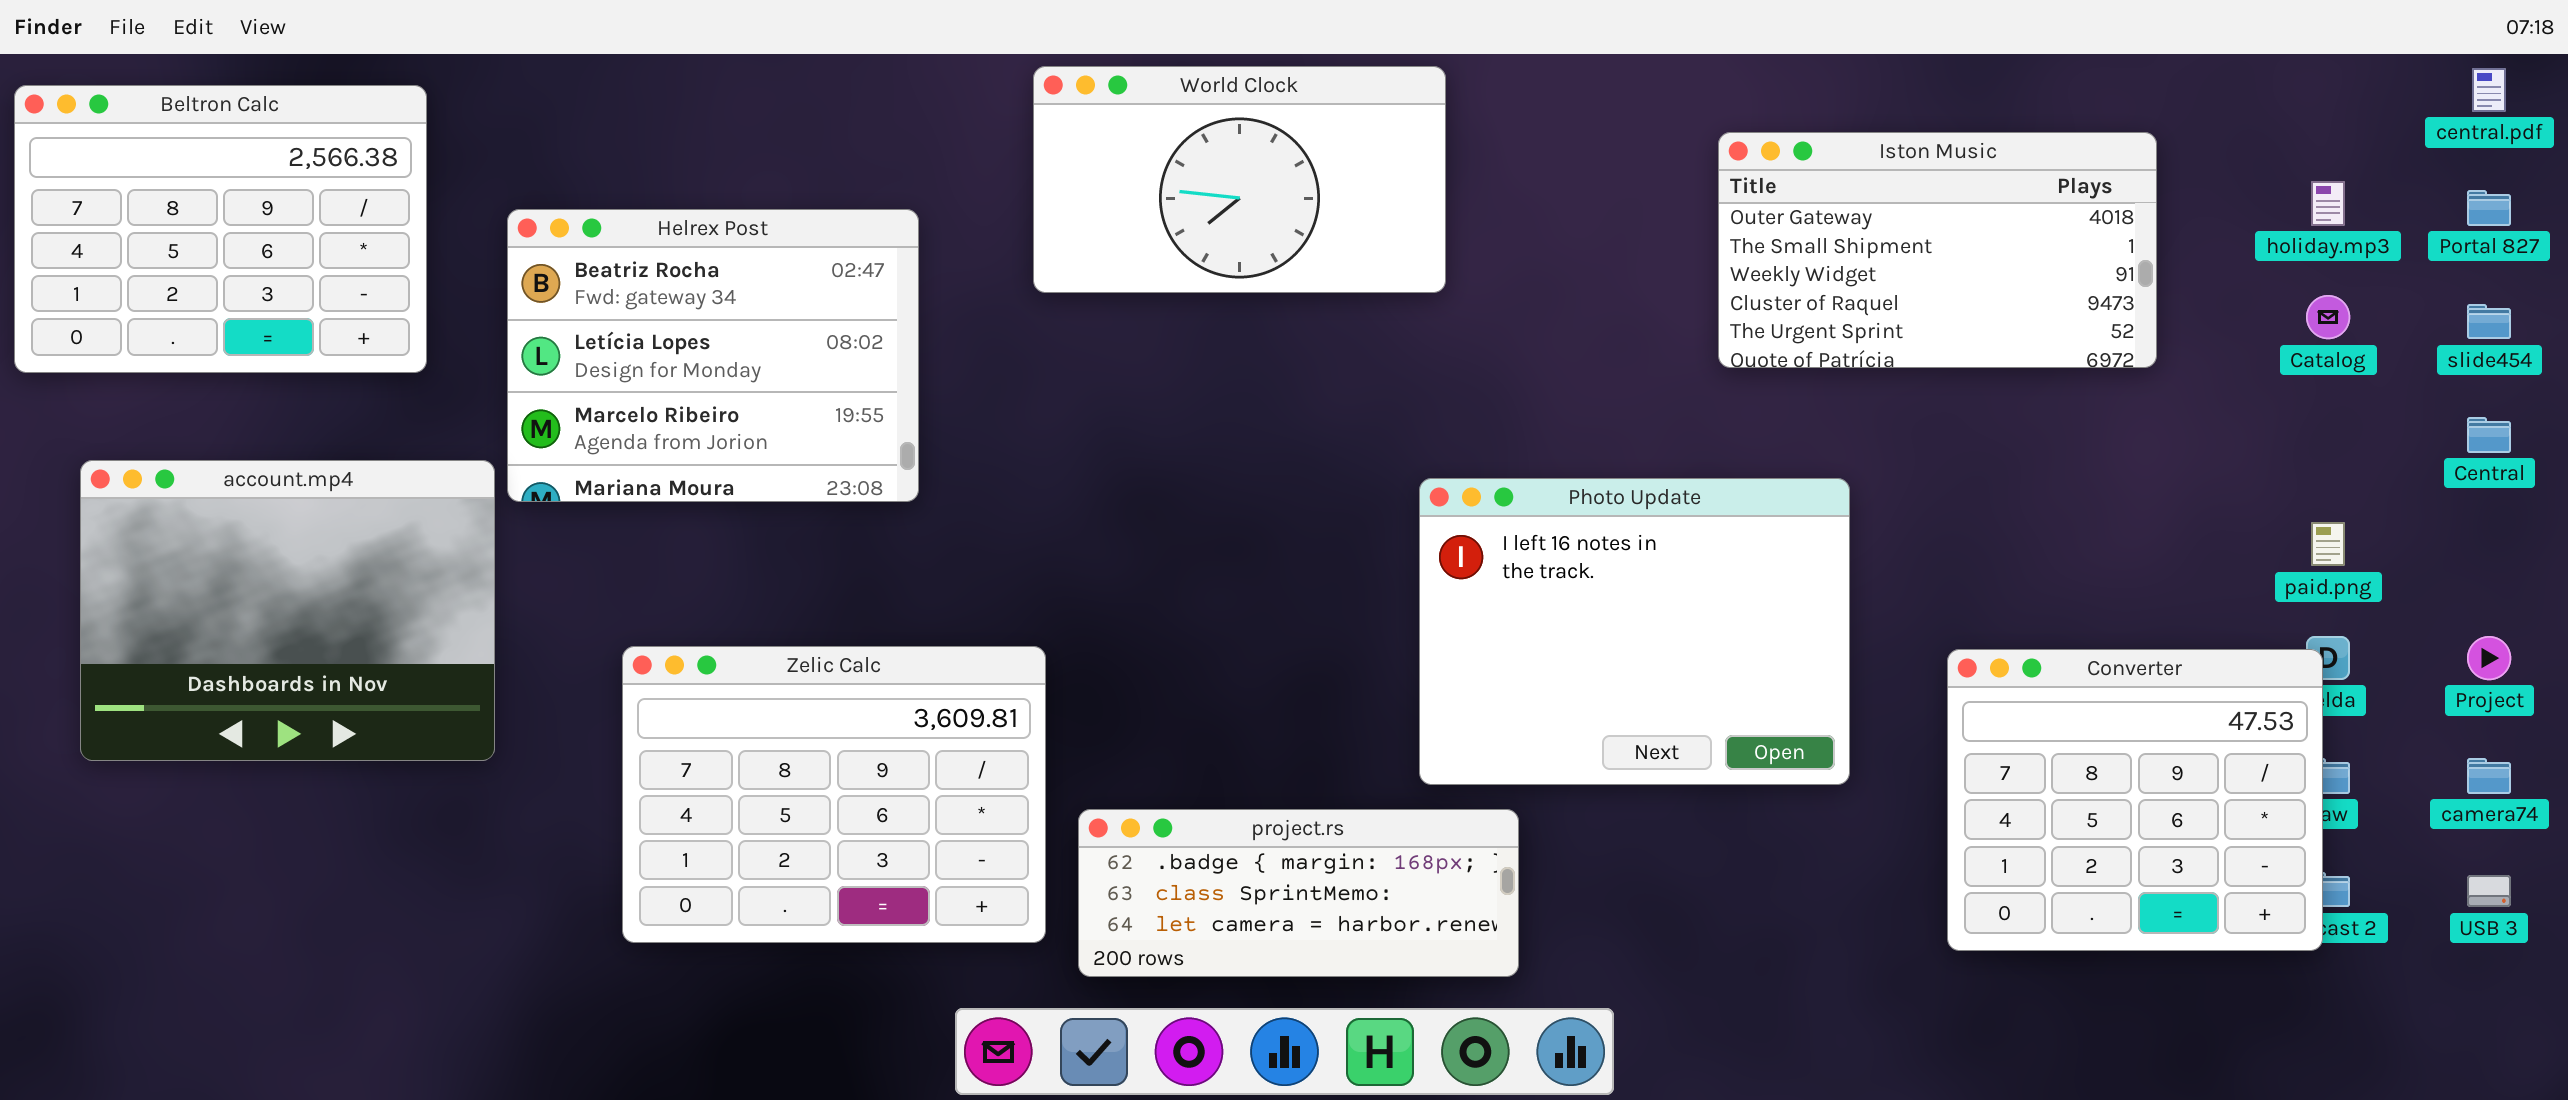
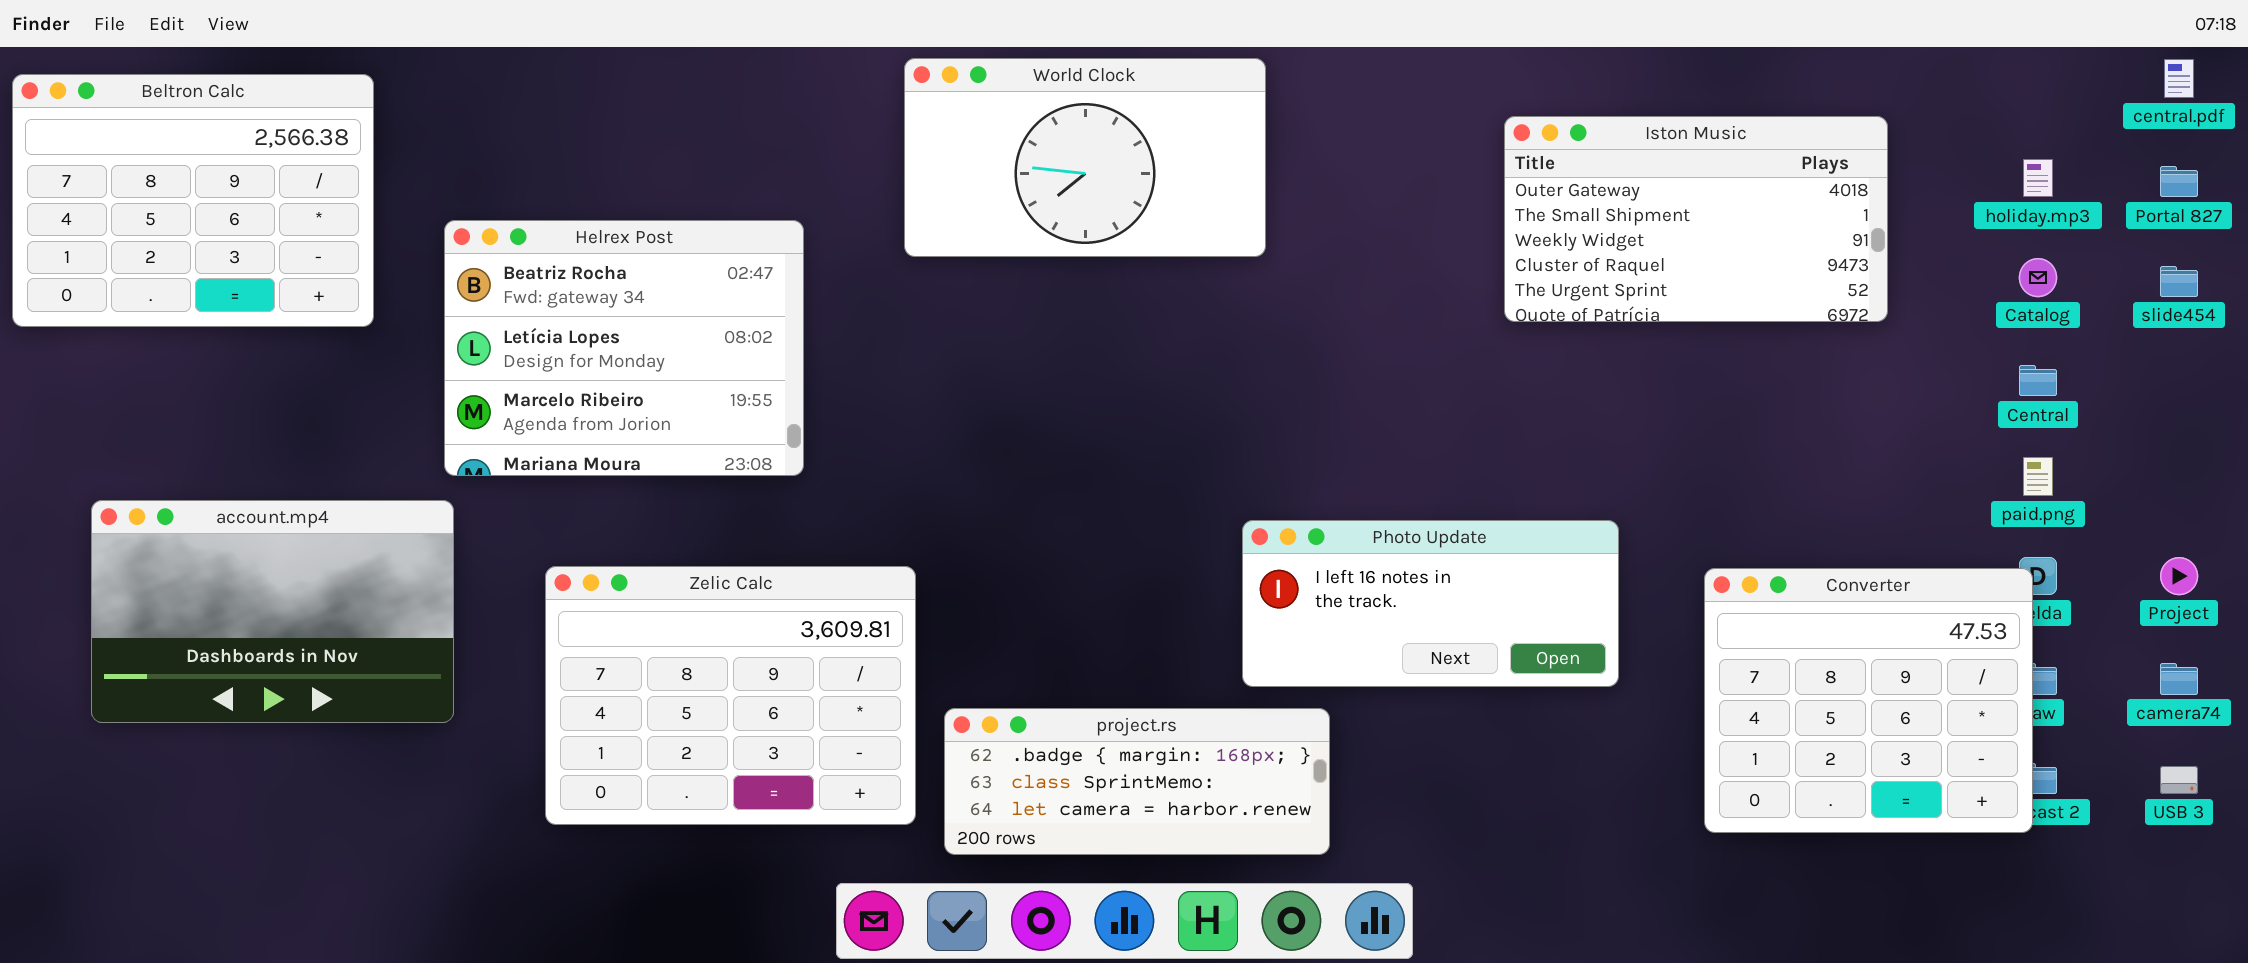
Helrex Post: [507,209,919,502] -> [444,220,804,476], moved
Central: [2467,417,2511,453] -> [2019,365,2057,396], moved
account.mp4: [80,460,495,761] -> [91,500,454,723], moved, resized
Photo Update: [1419,478,1850,785] -> [1242,520,1619,687], resized

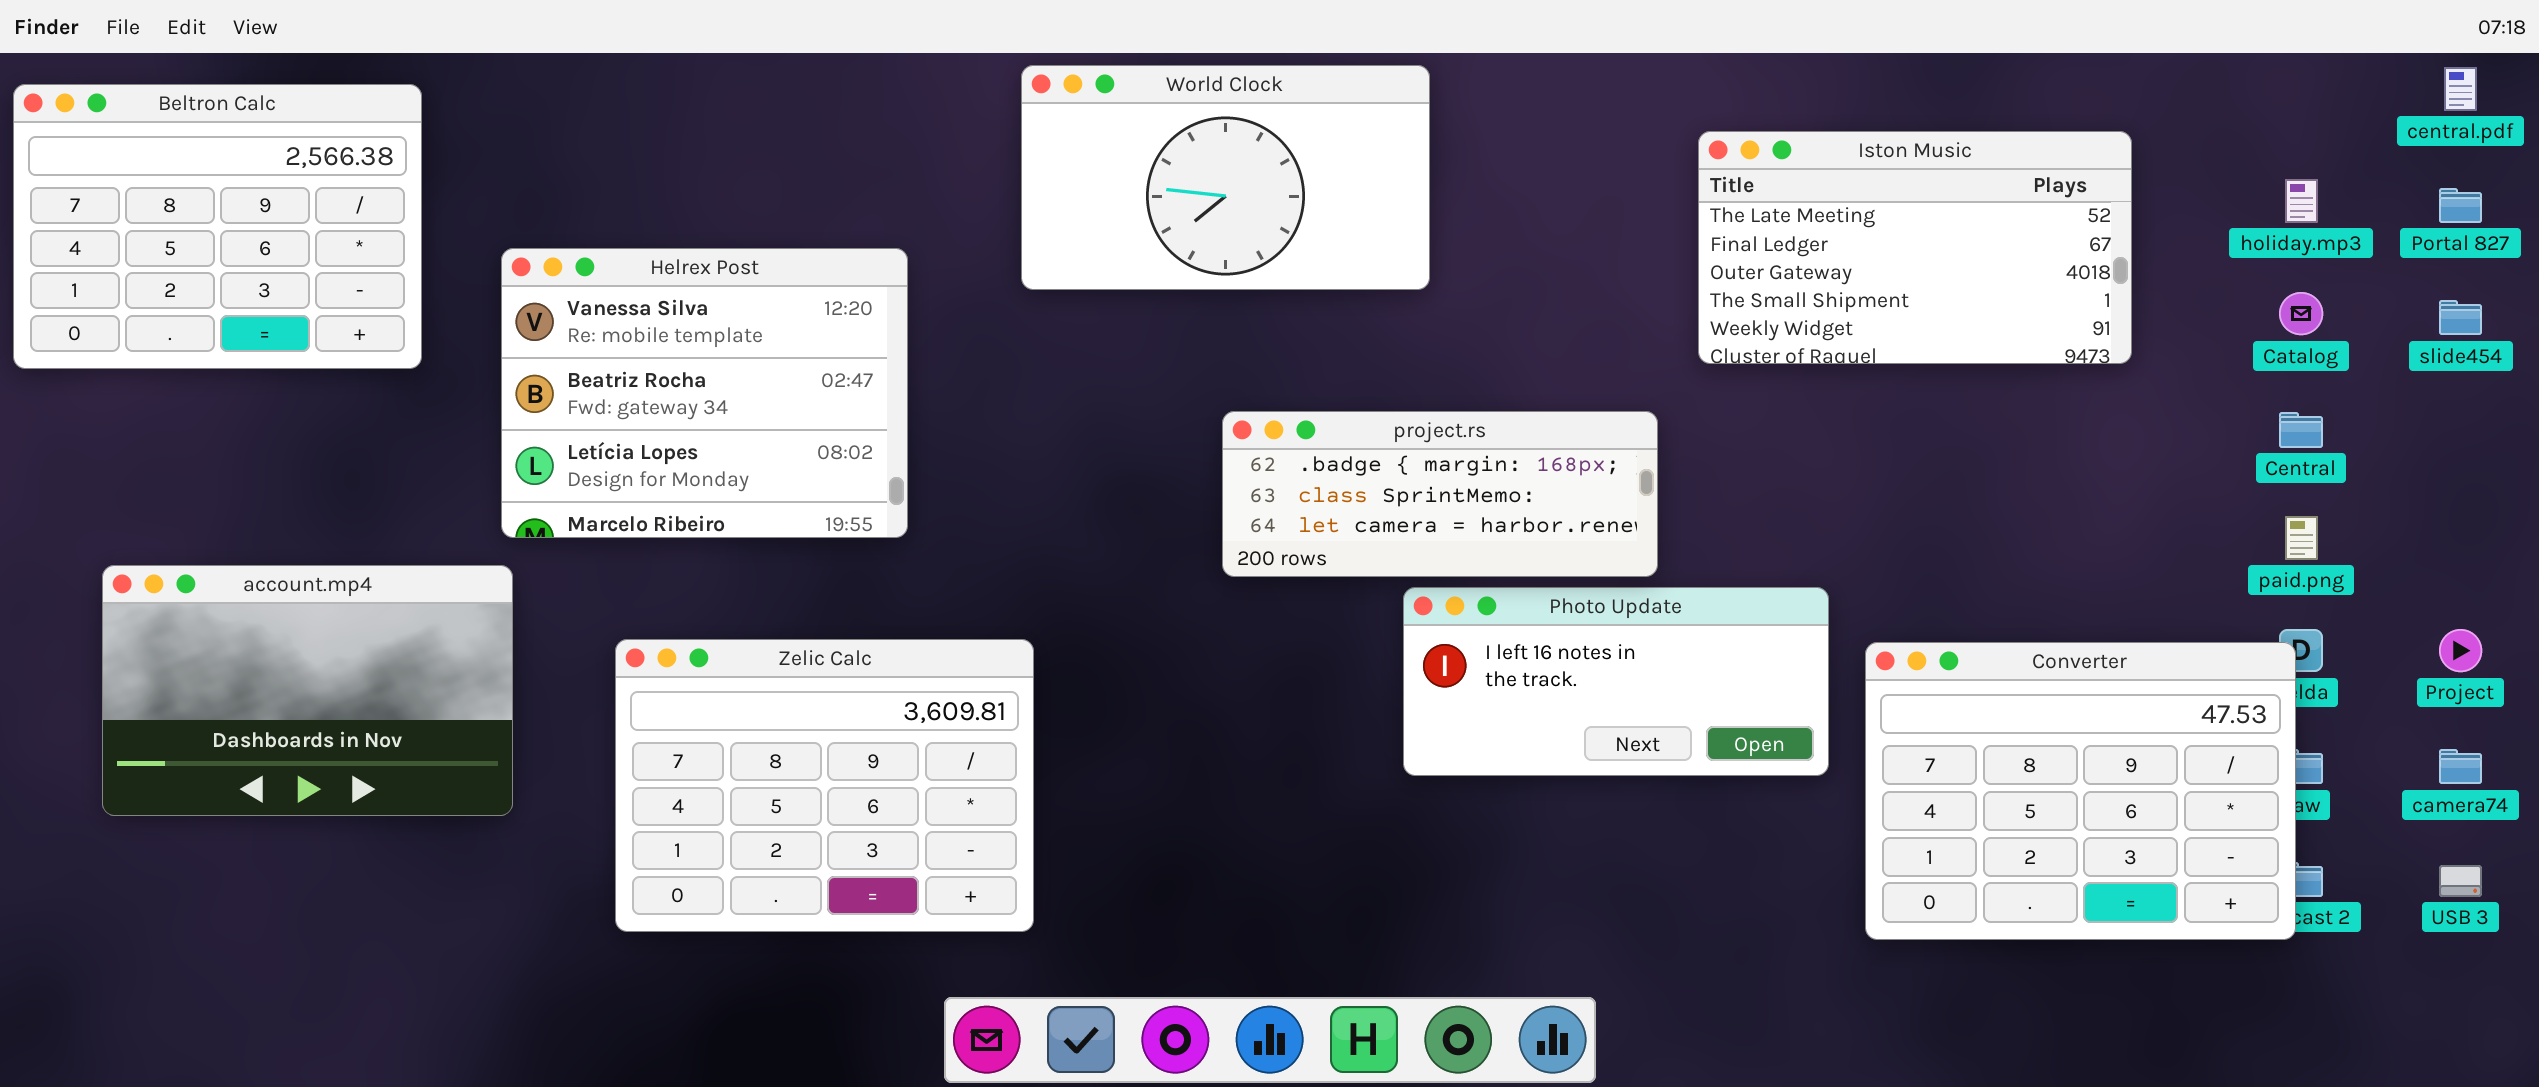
Iston Music: [1504,116,1888,322] -> [1698,131,2132,364], scrolled up 2 rows
Helrex Post: [444,220,804,476] -> [501,248,908,538], scrolled up 1 row
Converter: [1704,568,2033,833] -> [1865,642,2296,940], resized
project.rs: [944,708,1330,855] -> [1222,411,1658,577], moved

